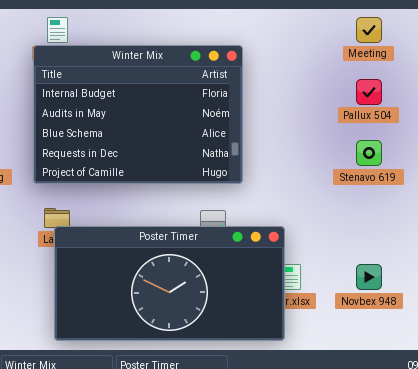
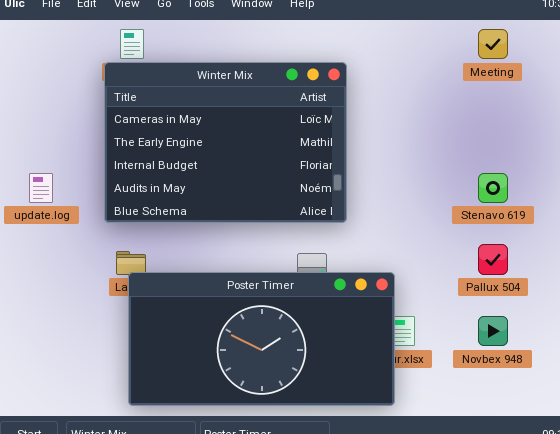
Winter Mix: [33,45,243,184] -> [104,62,347,223], scrolled up 2 rows
Pallux 504: [356,79,382,105] -> [478,244,508,275], moved

